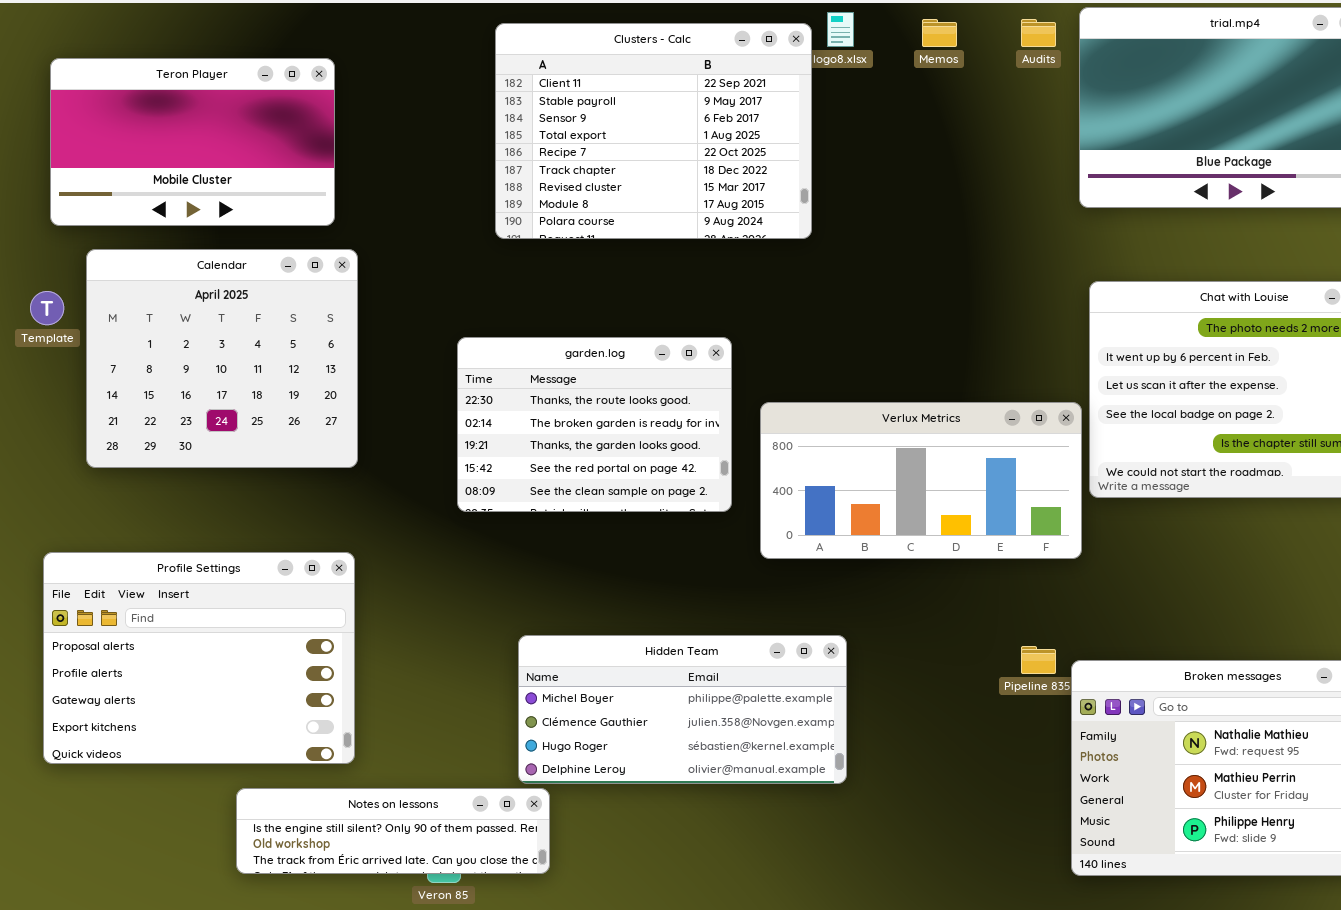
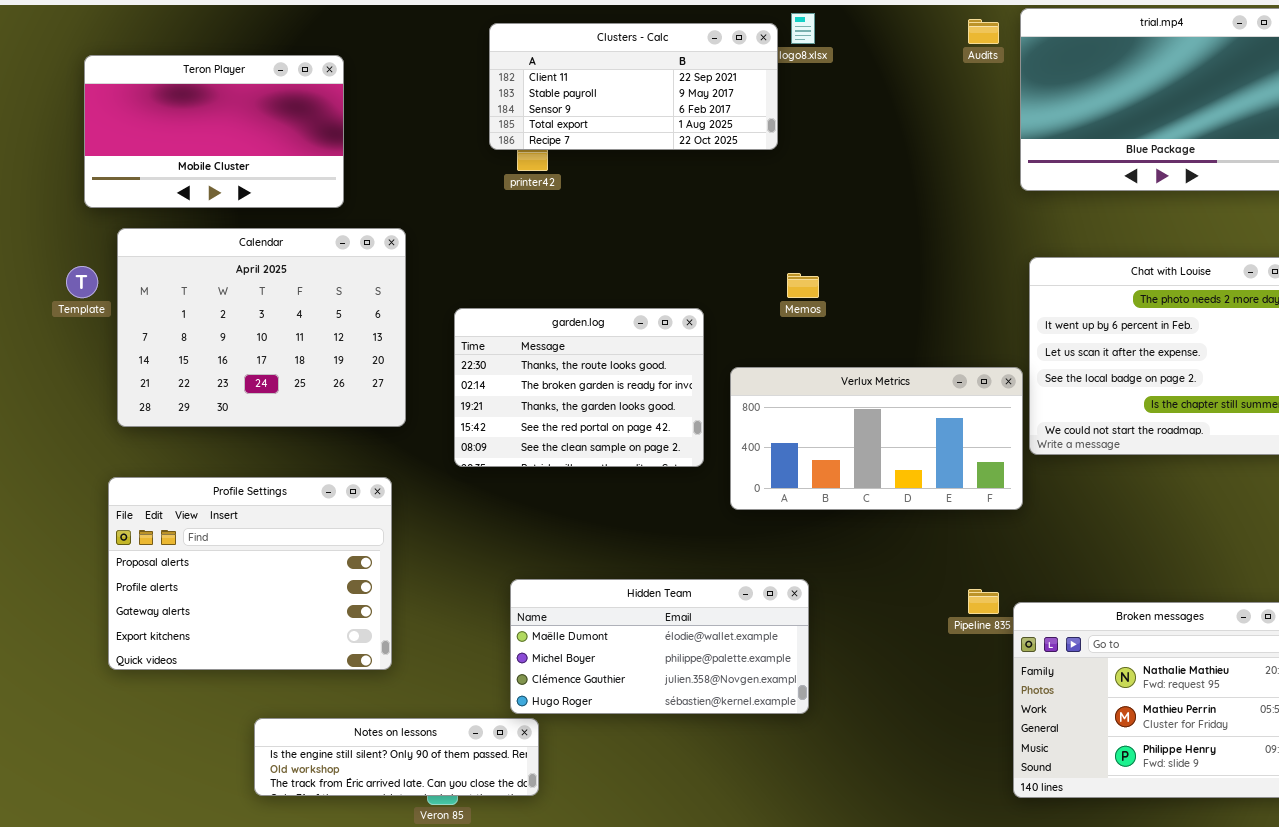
Memos: [922,19,957,47] -> [787,273,819,298], moved
Clusters - Calc: [495,23,812,239] -> [489,23,778,150], resized
Calendar: [86,249,358,468] -> [117,228,406,427], resized
Profile Settings: [43,552,355,764] -> [108,477,392,670], moved
Hidden Team: [518,635,847,784] -> [510,579,809,714], scrolled up 1 row

